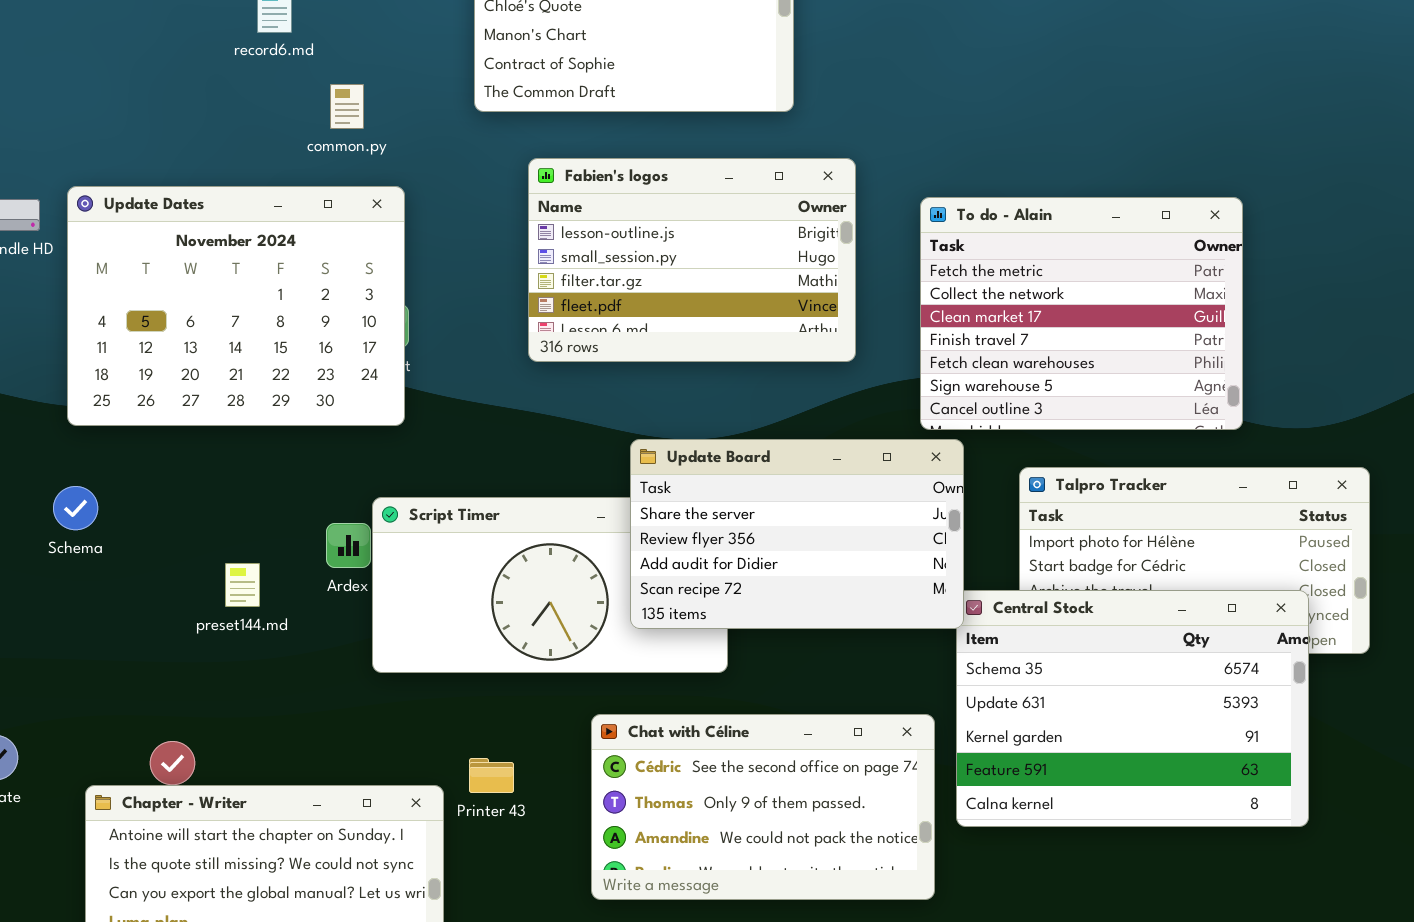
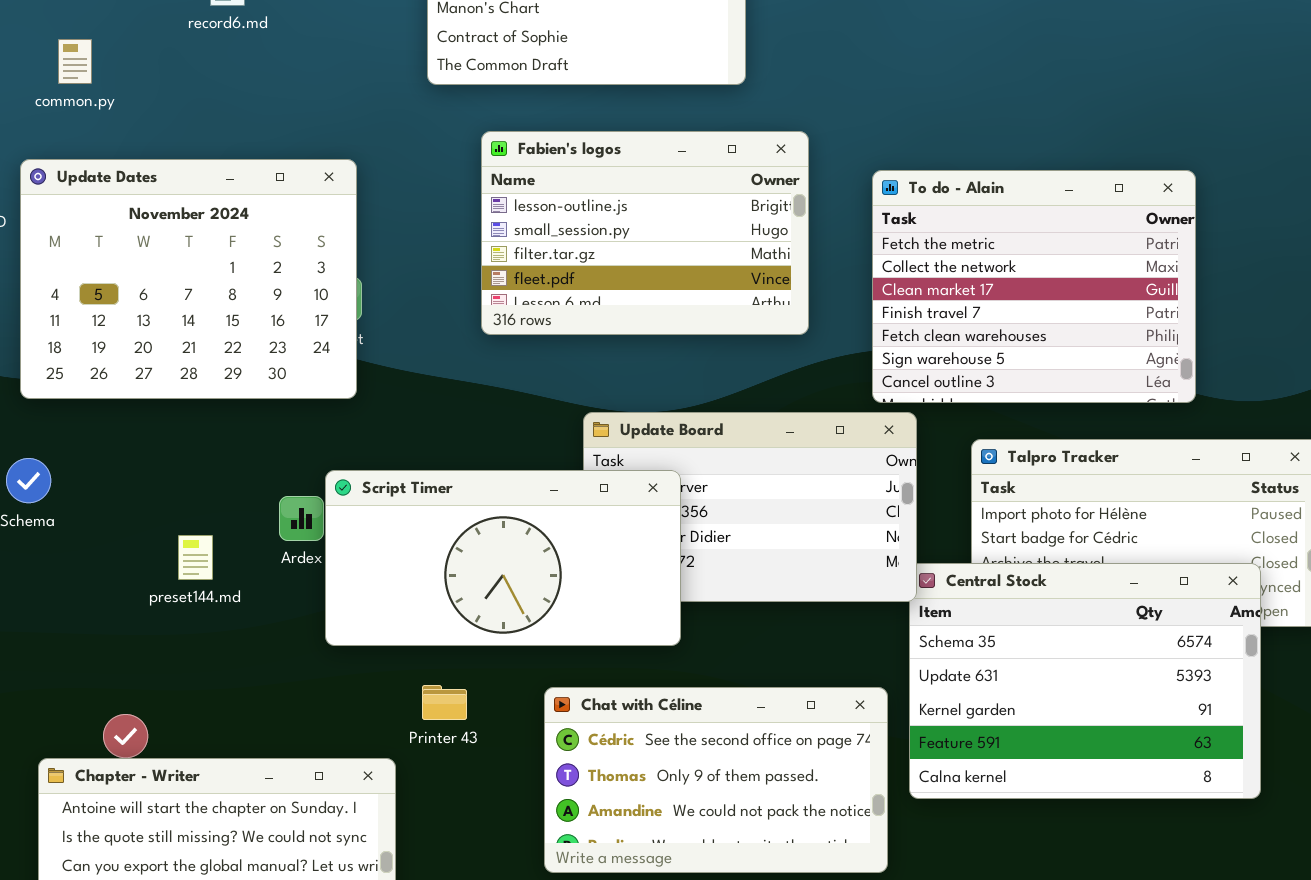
common.py: [330,84,364,129] -> [58,39,92,84], moved
Script Timer: [372,497,728,673] -> [325,470,681,646], raised
Printer 43: [469,758,514,793] -> [422,685,467,720], moved

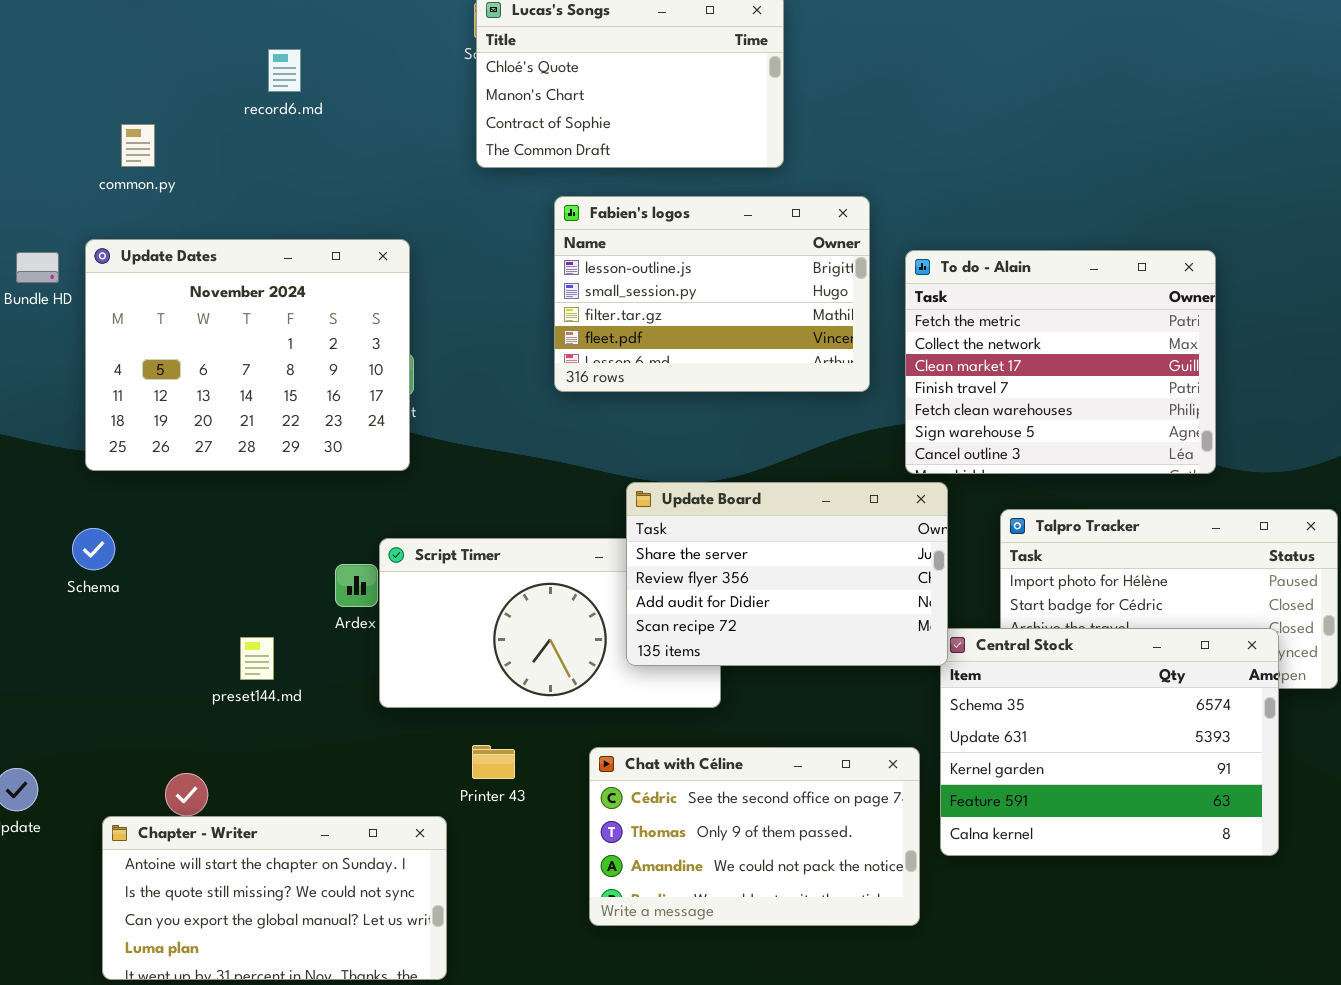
Fabien's logos: [481,131,809,335] -> [554,196,870,392], moved
Update Board: [583,412,917,602] -> [626,482,948,666], raised
preset144.md: [178,535,213,580] -> [240,637,274,680], moved

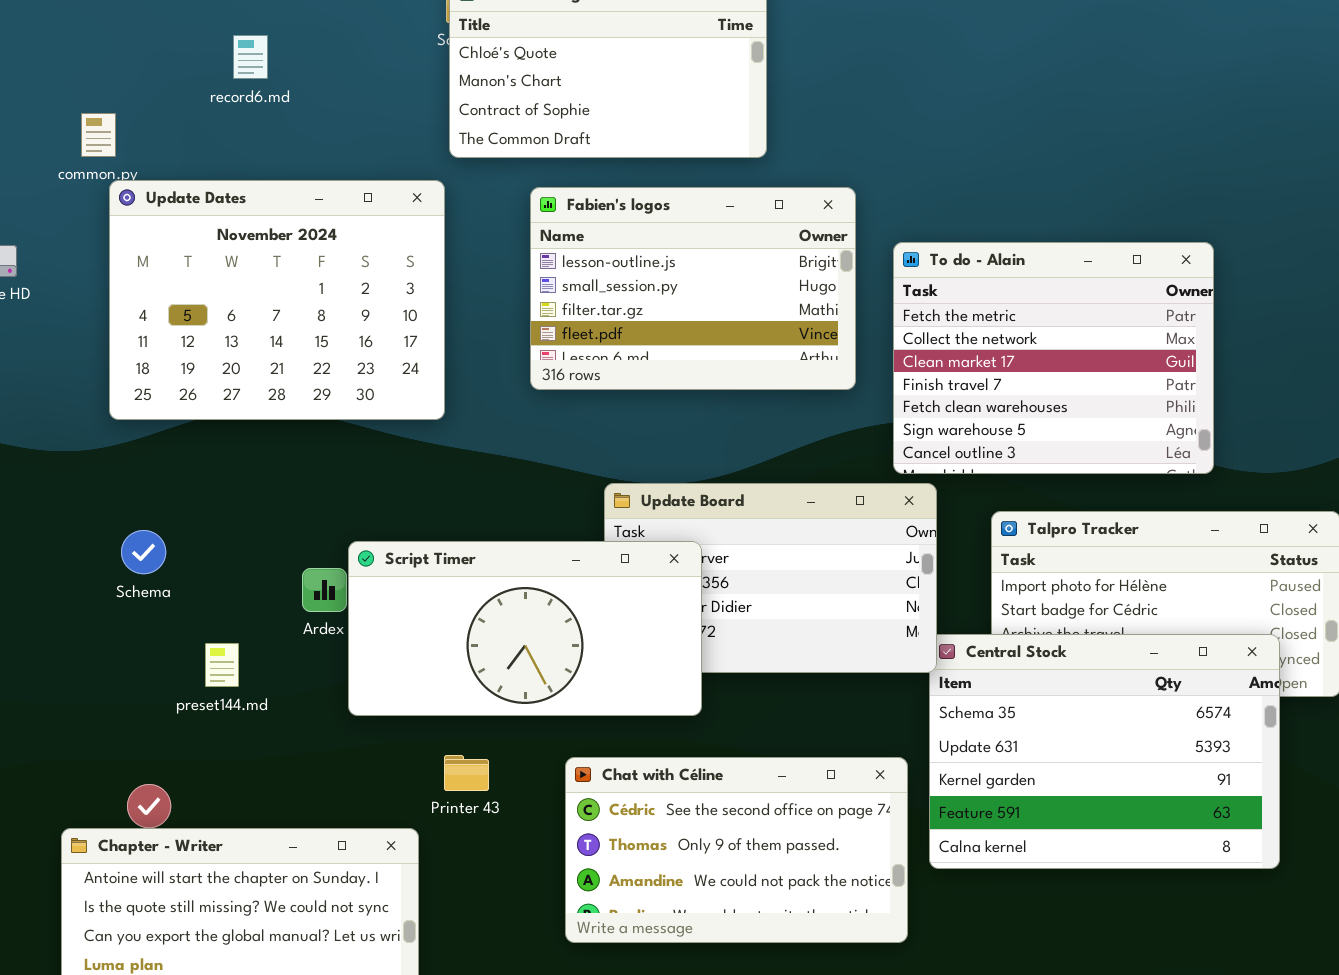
Update Dates: [85,239,410,471] -> [109,180,445,420], moved
Schema: [72,528,115,570] -> [121,530,166,574], moved
Script Timer: [379,538,721,708] -> [348,541,702,716], raised

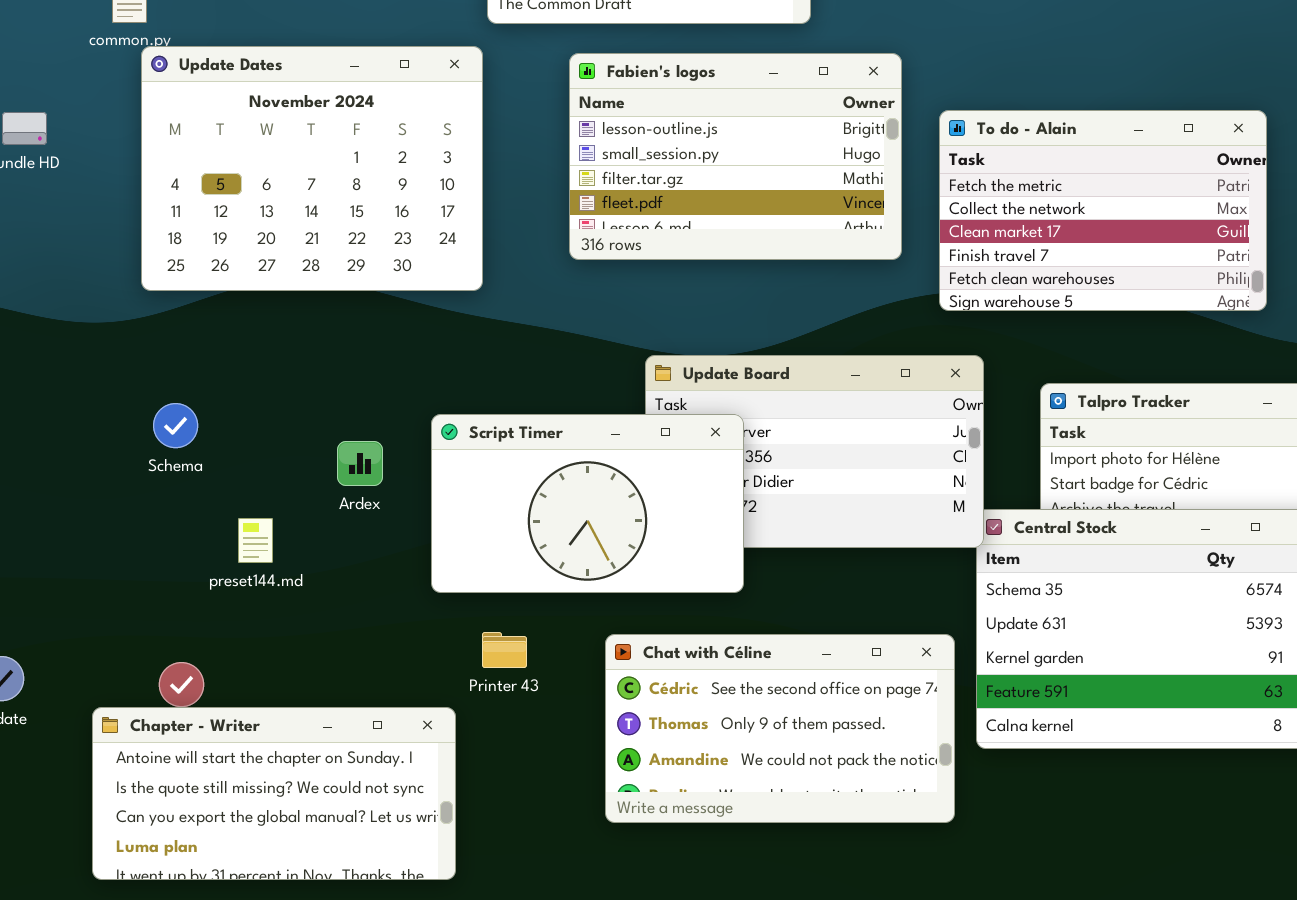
To do - Alain: [893,242,1214,474] -> [939,110,1267,311], resized
Script Timer: [348,541,702,716] -> [431,414,744,593], resized

